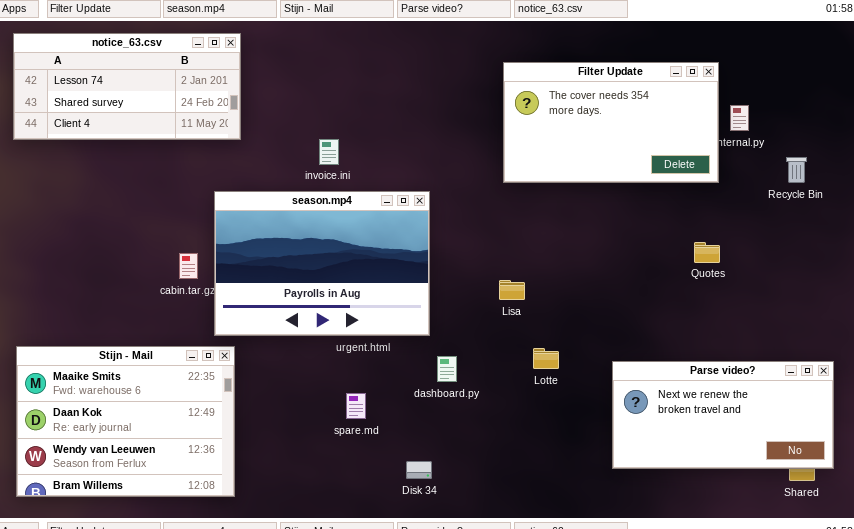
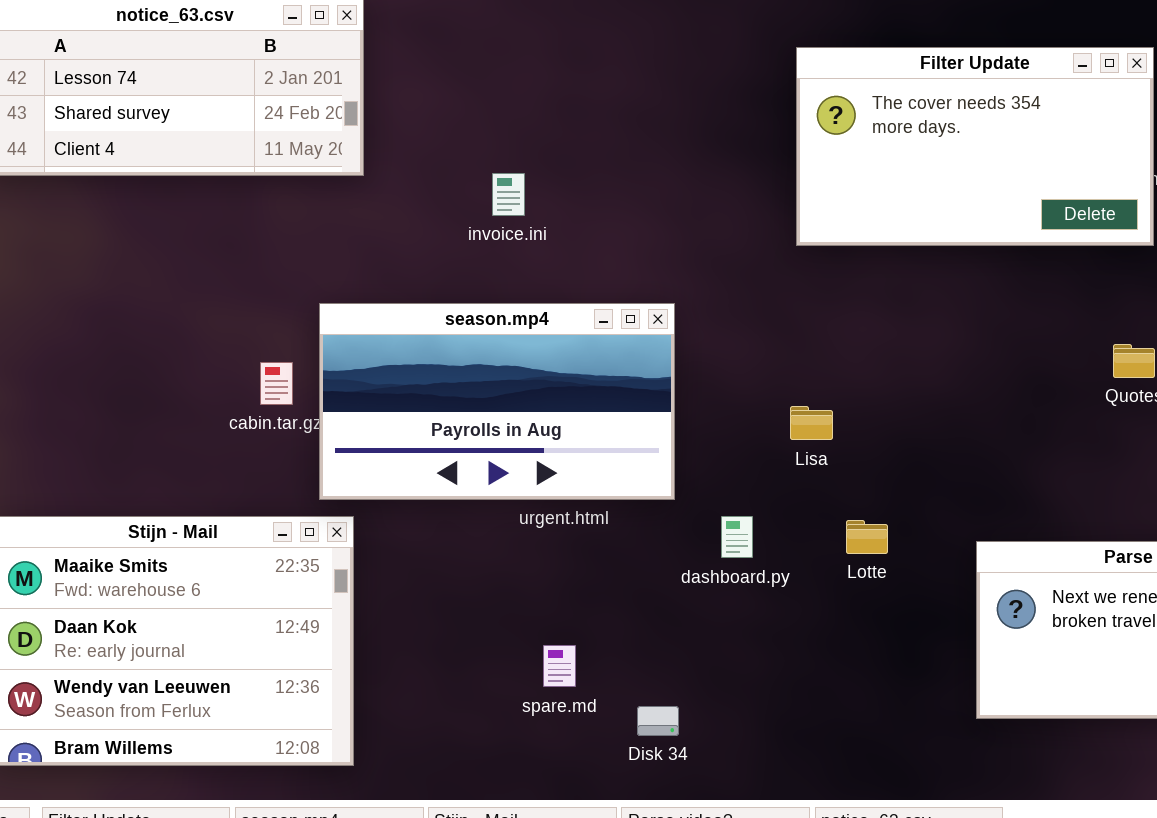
season.mp4: [214,191,430,336] -> [319,303,675,500], resized
dashboard.py: [437,356,457,382] -> [721,516,753,558], moved
spare.md: [346,393,366,419] -> [543,645,576,687], moved

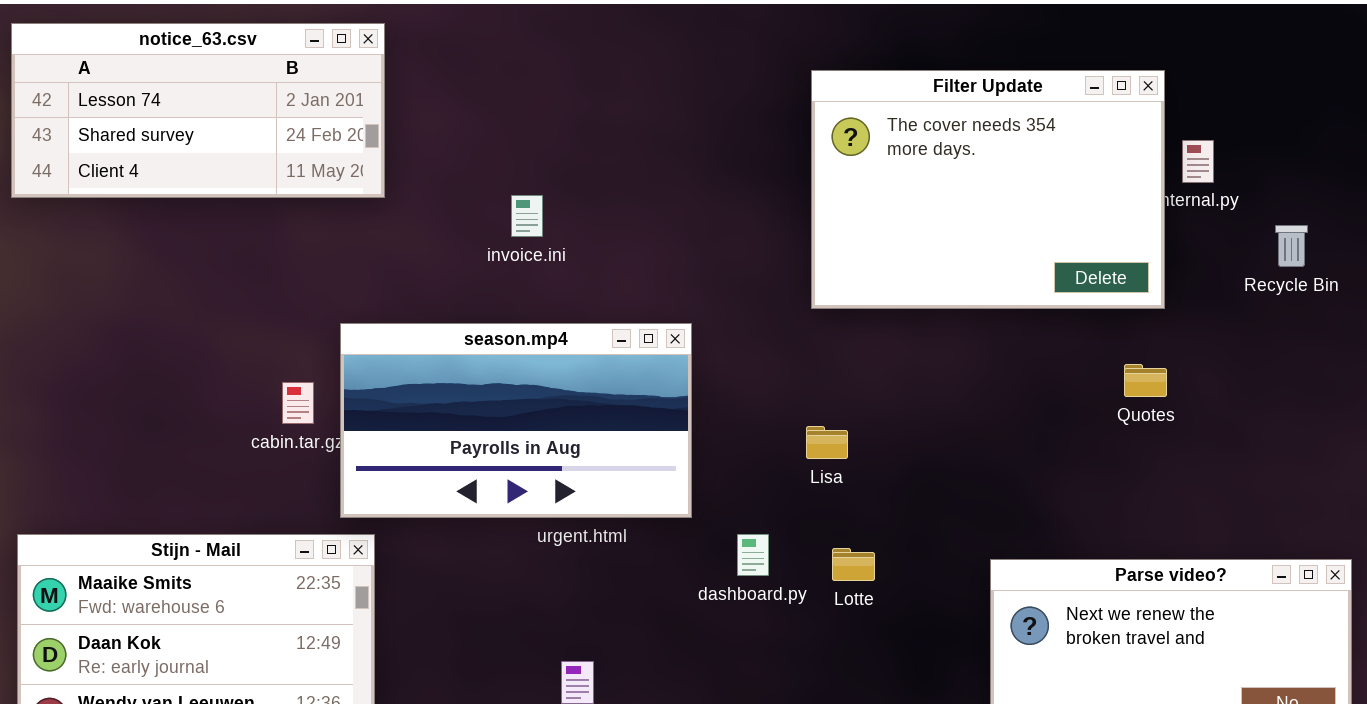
Filter Update: [796,47,1154,246] -> [811,70,1165,309], resized
Lotte: [846,520,888,554] -> [832,548,875,581], moved

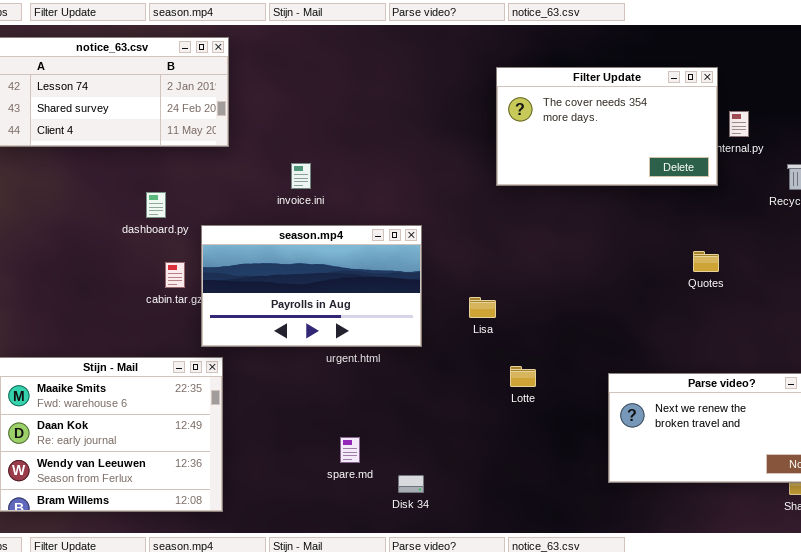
Filter Update: [811,70,1165,309] -> [496,67,718,186], resized
invoice.ini: [511,195,543,237] -> [291,163,311,189], moved
Lisa: [806,426,848,459] -> [469,297,496,318], moved
dashboard.py: [737,534,769,576] -> [146,192,166,218], moved

